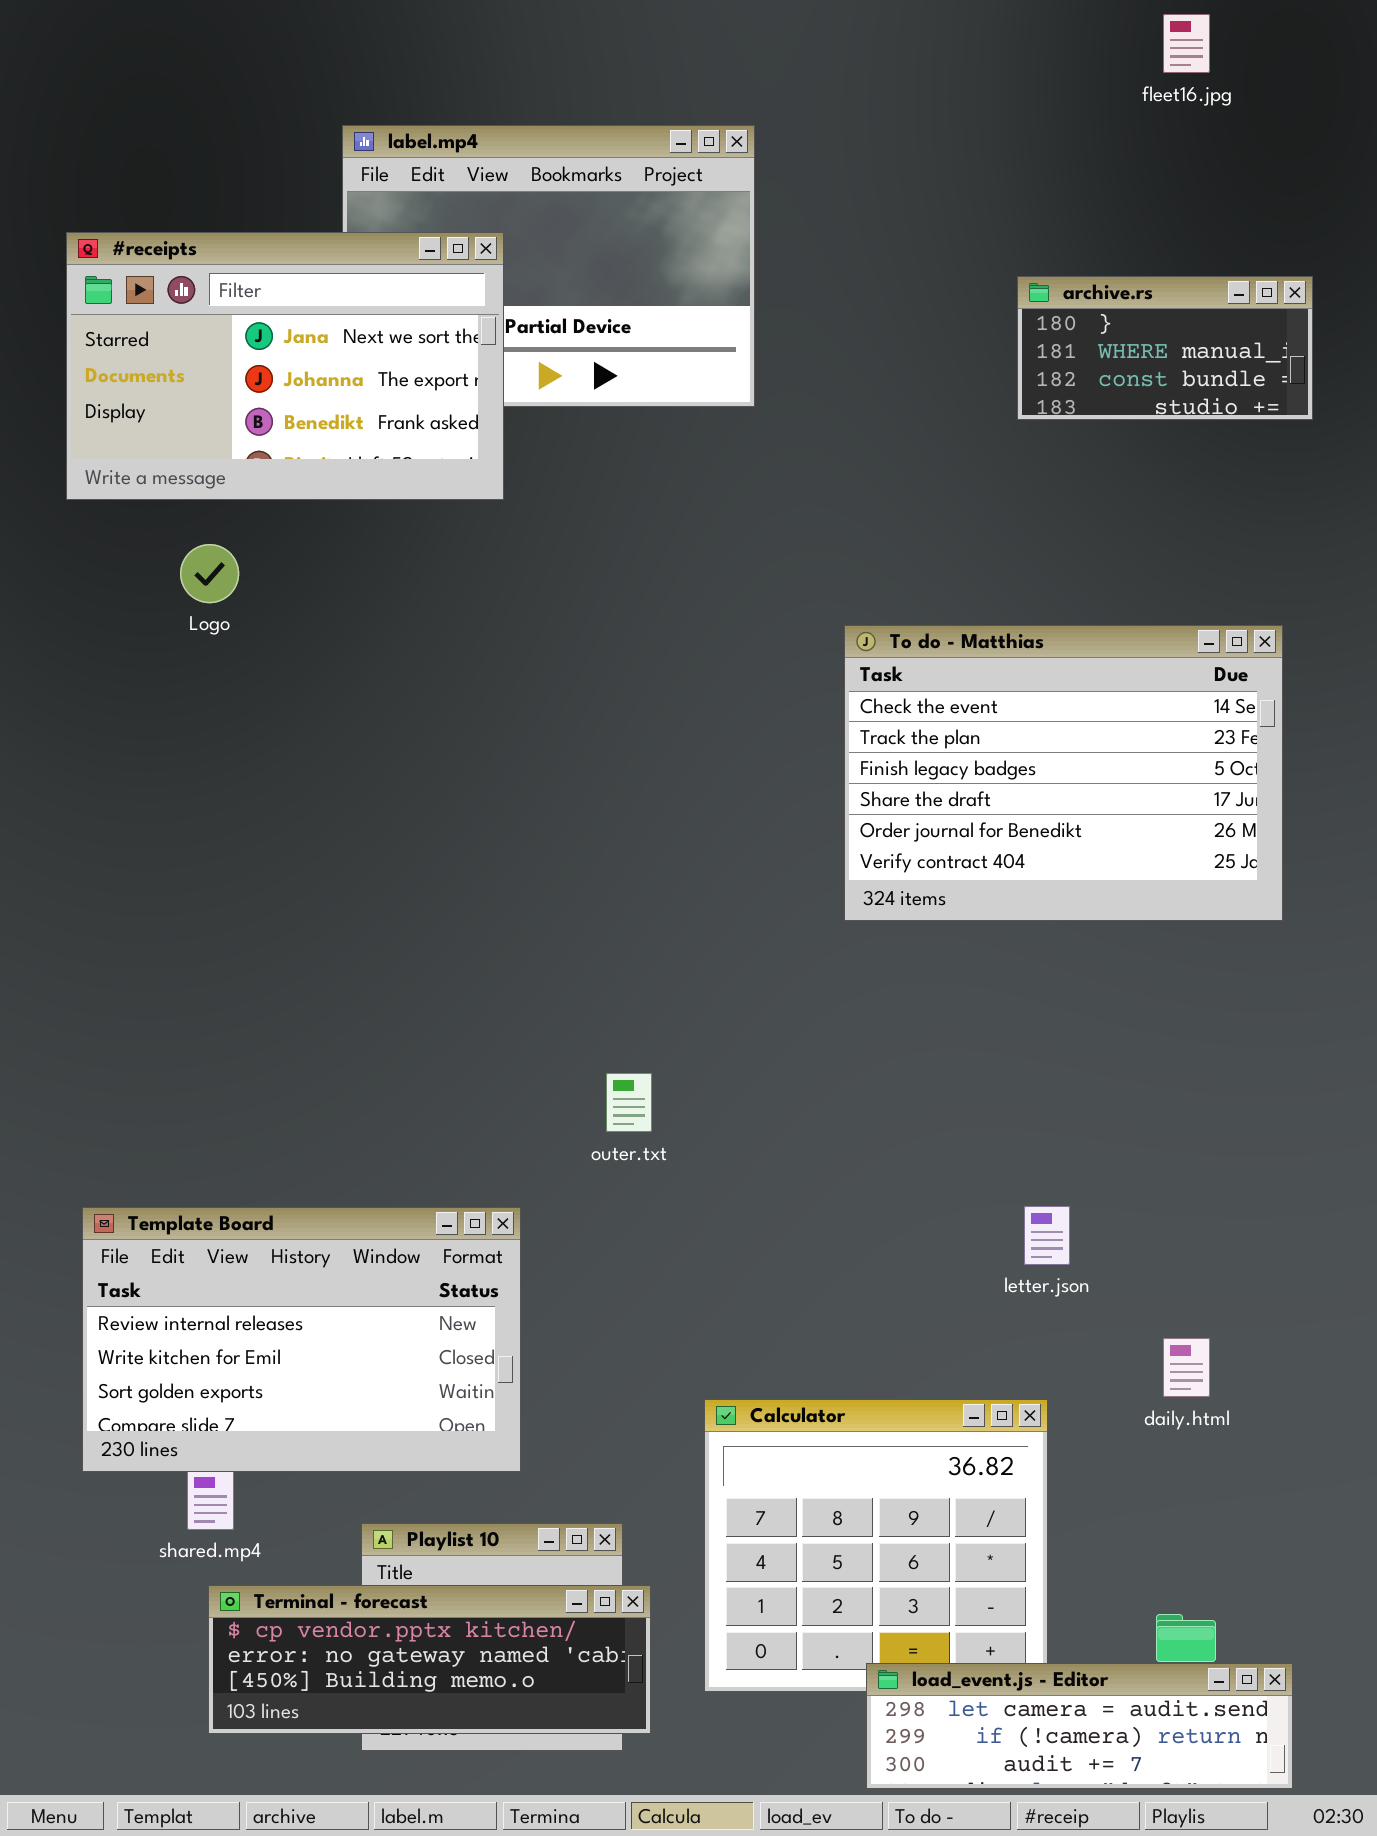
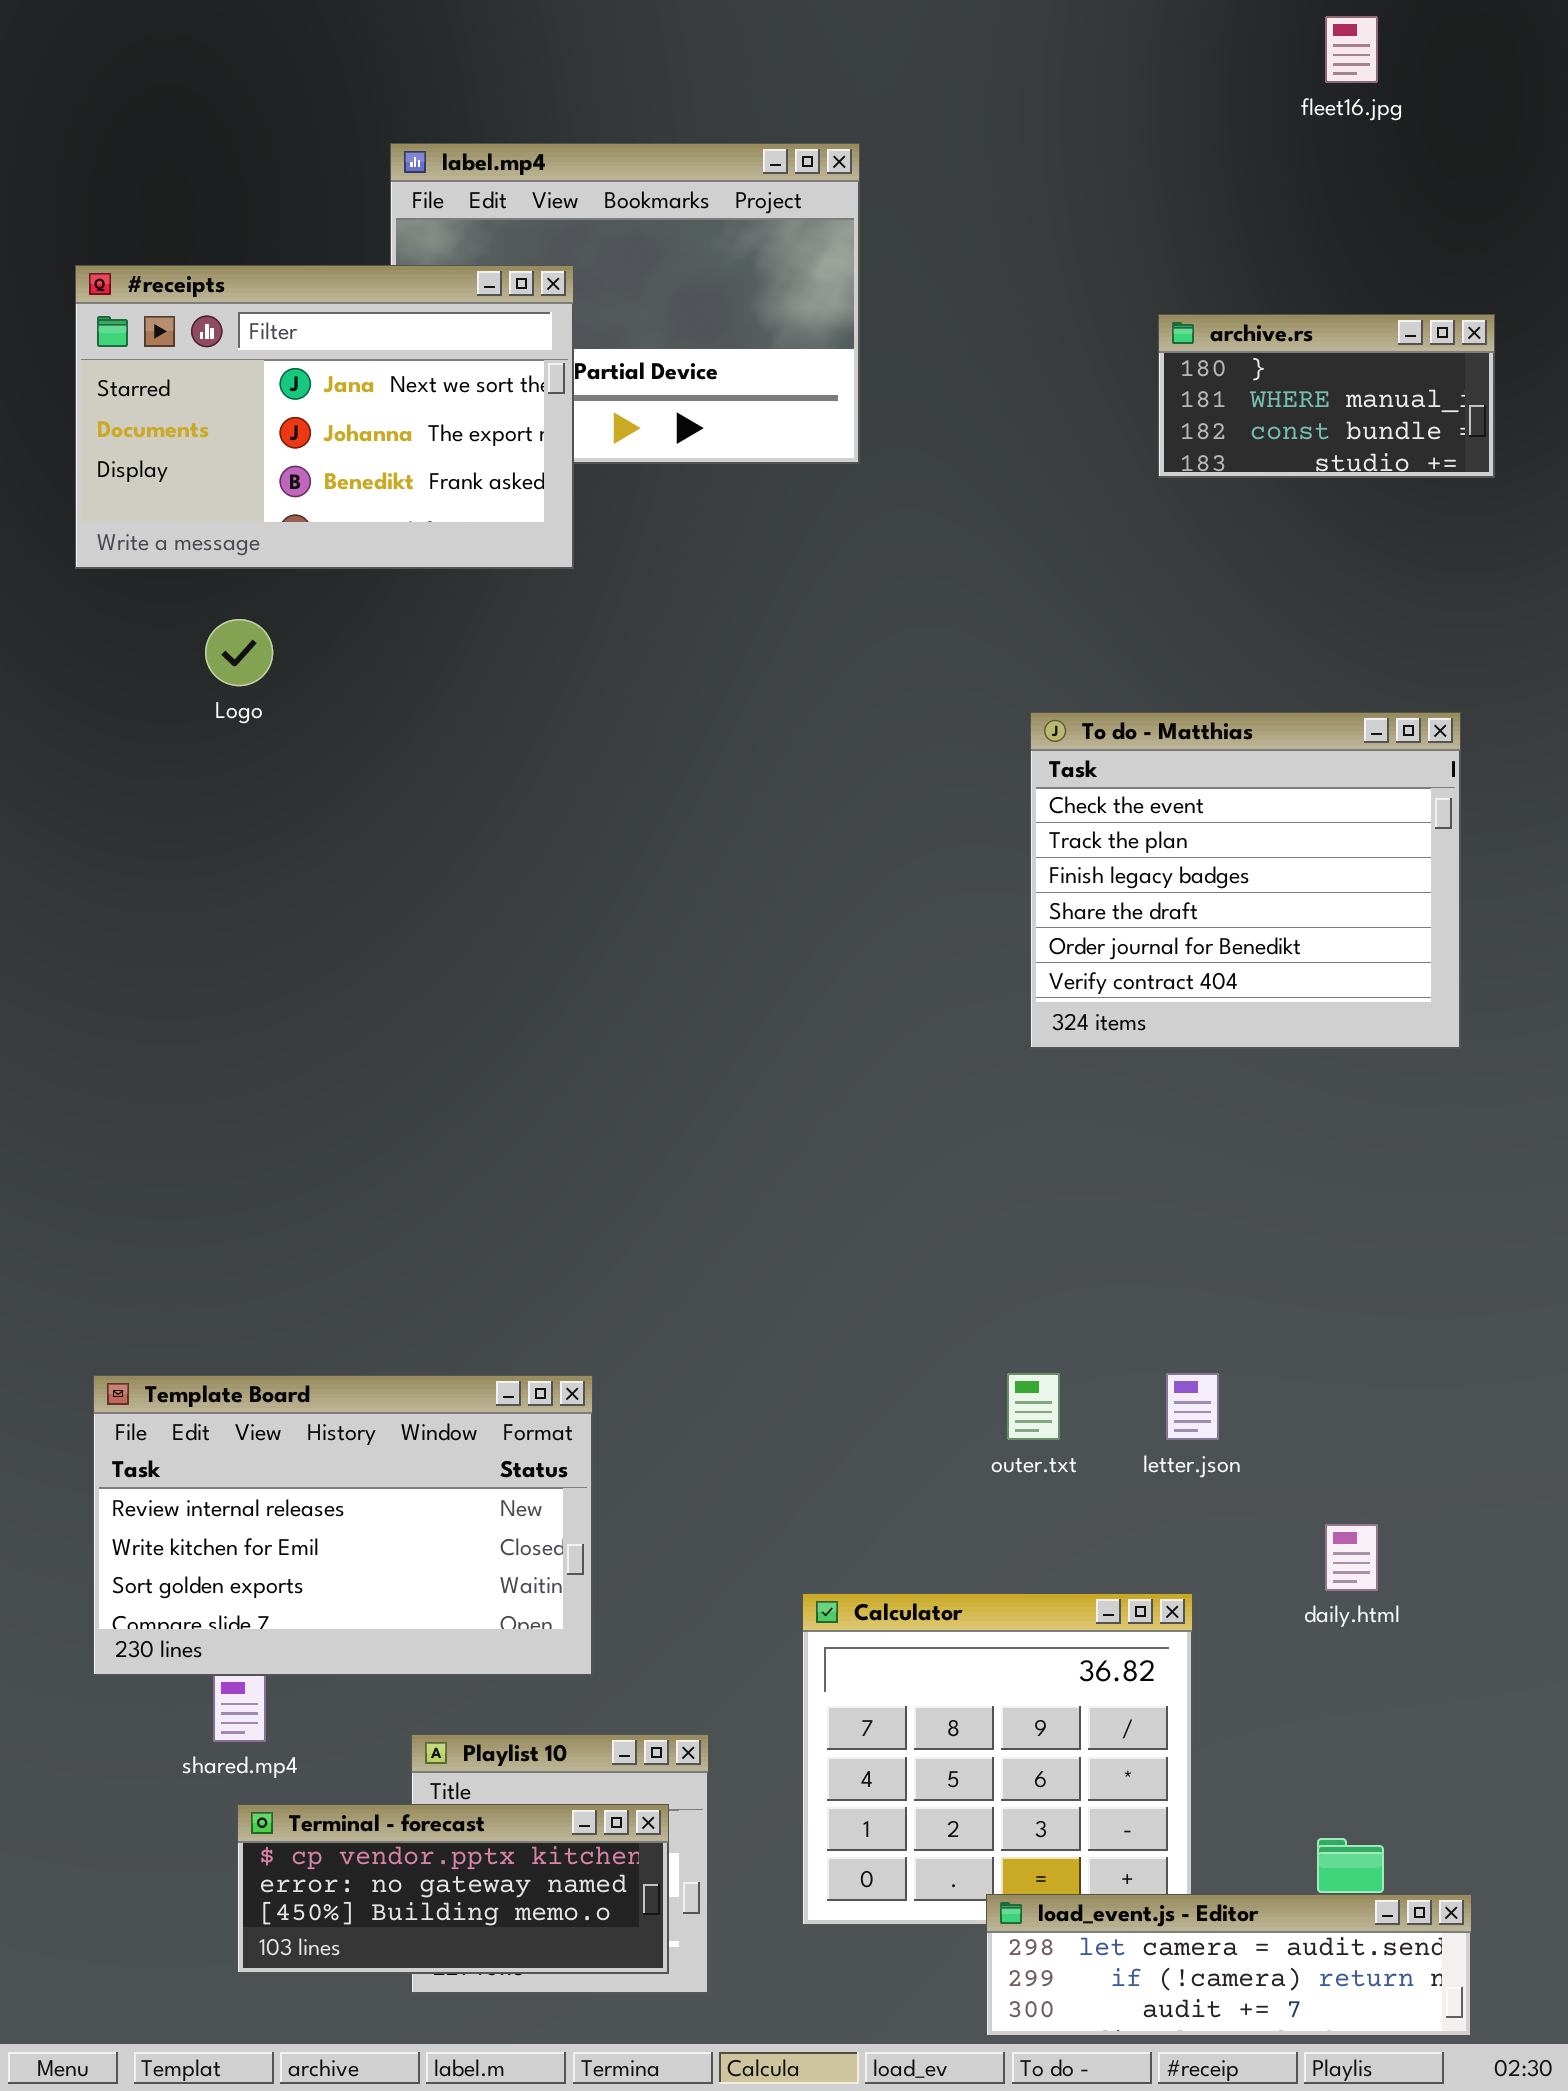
To do - Matthias: [844,625,1283,921] -> [1030,712,1461,1049], resized
outer.txt: [606,1073,652,1132] -> [1007,1373,1060,1440], moved
Terminal - forecast: [208,1585,651,1734] -> [237,1804,669,1974], resized

